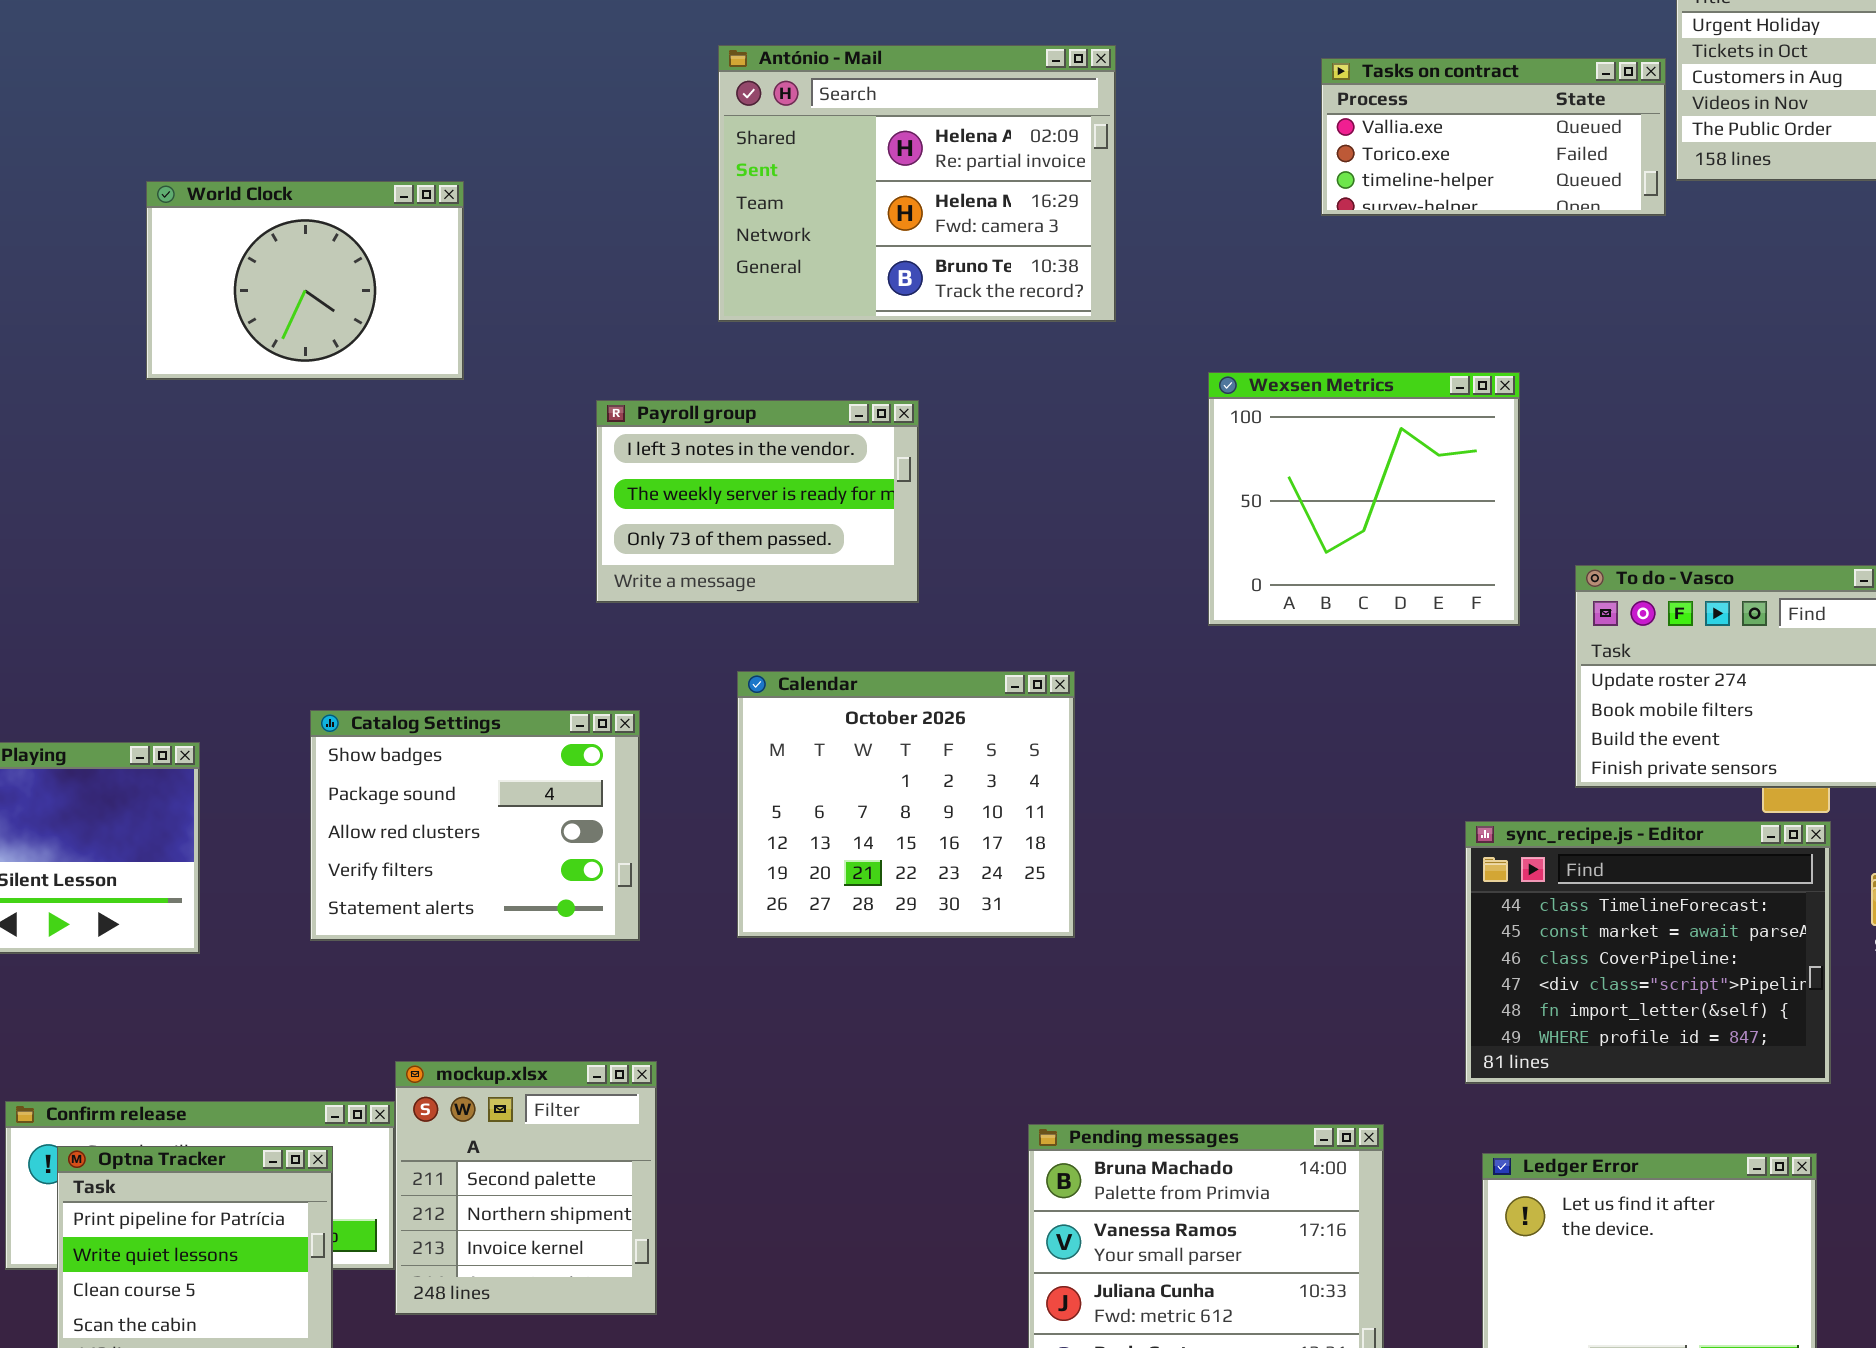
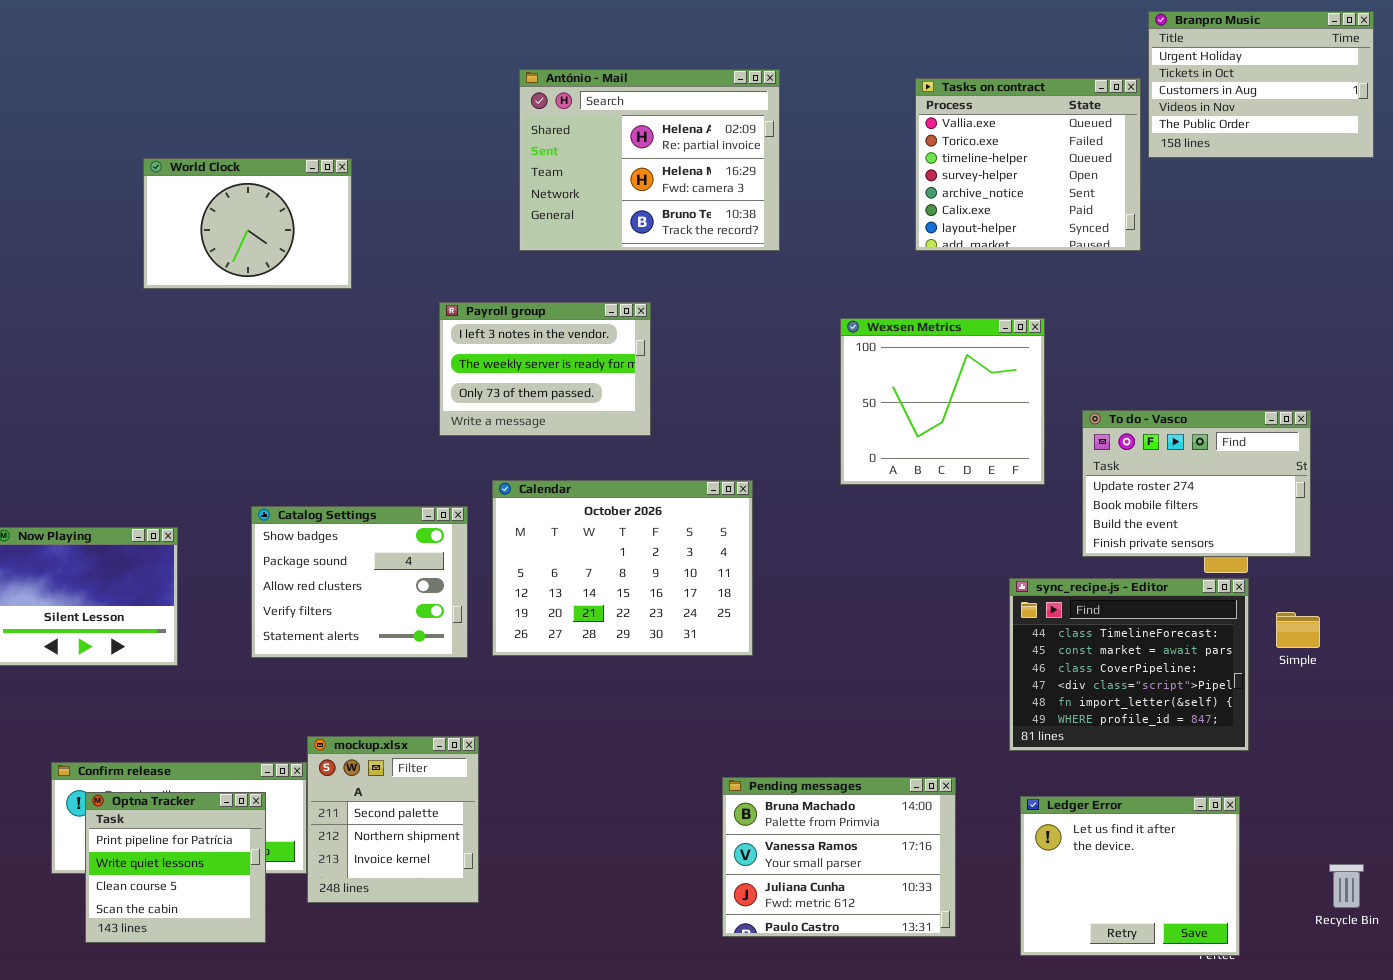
Tasks on contract: [1321,58,1666,216] -> [915,78,1141,251], resized
Wexsen Metrics: [1208,372,1520,626] -> [840,318,1045,485], moved
Calendar: [737,671,1075,938] -> [492,480,753,656], resized

